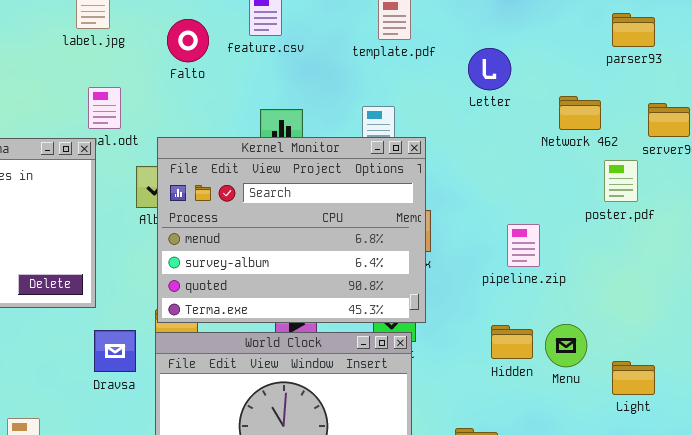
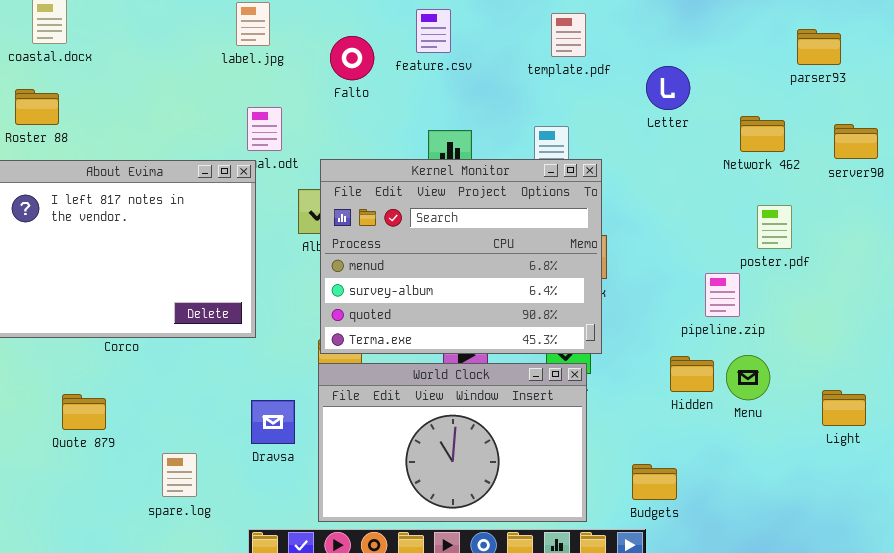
poster.pdf: [604,160,638,202] -> [757,205,792,249], moved
pipeline.zip: [507,224,540,267] -> [705,273,740,317], moved
Dravsa: [94,330,136,372] -> [251,400,295,444], moved
Light: [612,361,655,395] -> [822,390,866,426], moved

